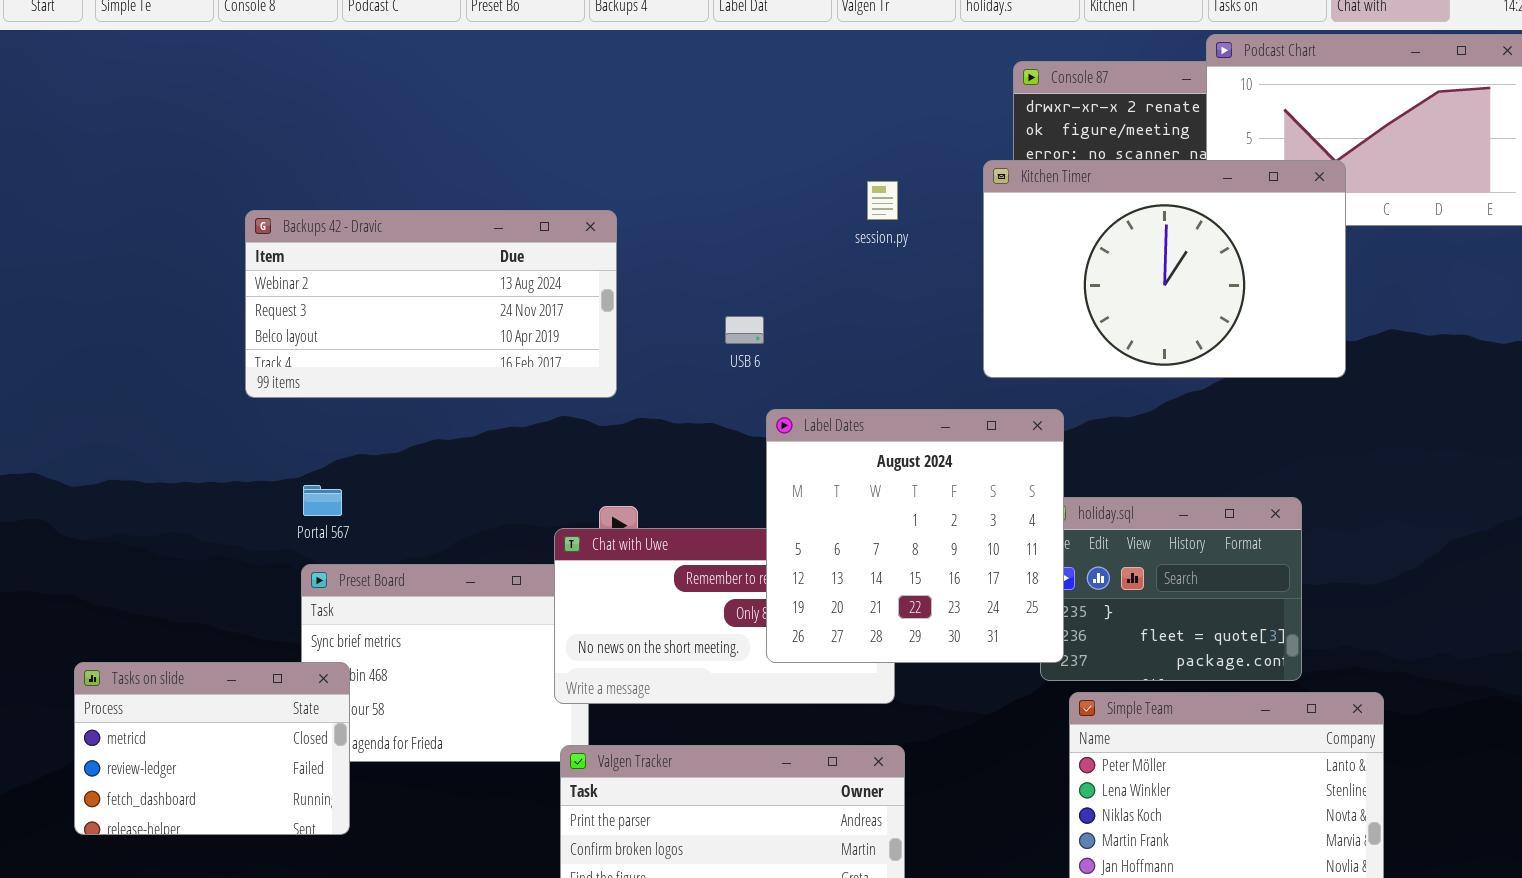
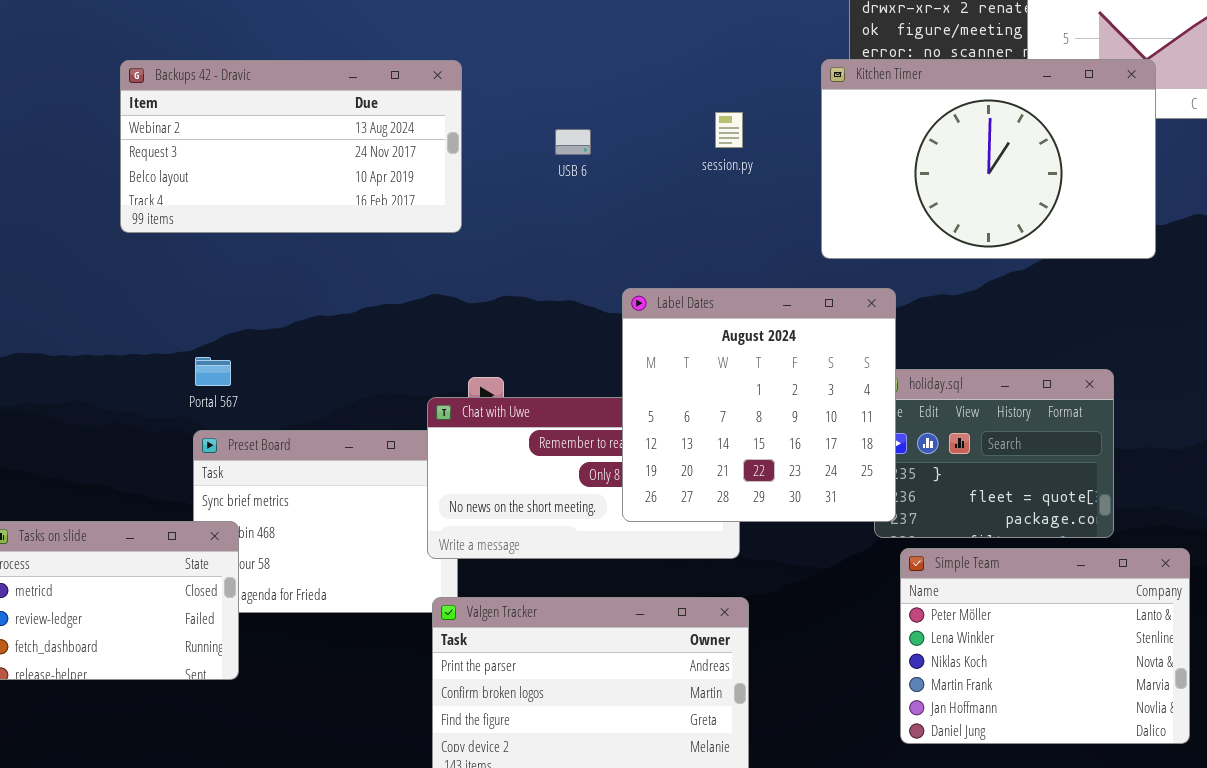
session.py: [867,181,898,220] -> [715,112,743,148], moved
Backups 42 - Dravic: [245,210,617,398] -> [120,60,462,233], moved
USB 6: [725,316,764,344] -> [555,129,591,155], moved

